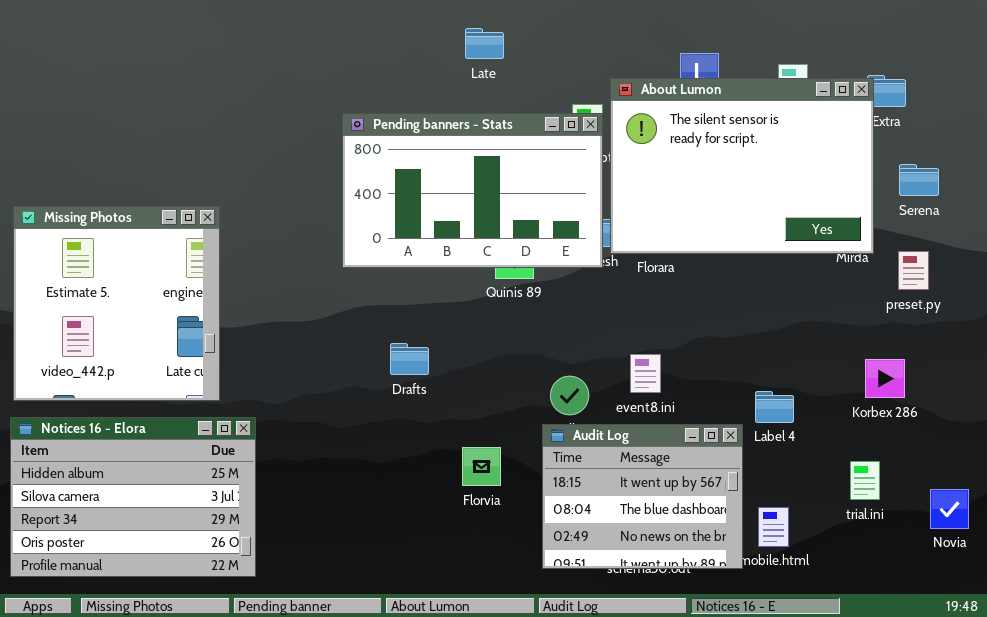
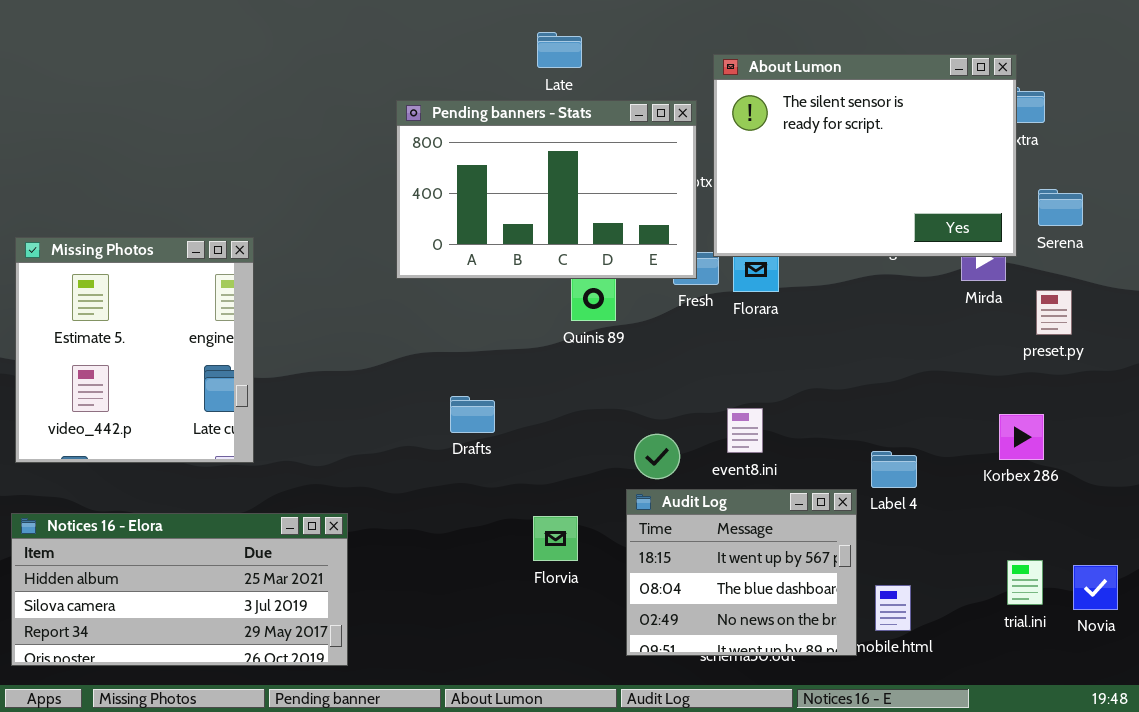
About Lumon: [610,78,874,254] -> [713,54,1017,257], moved
Pending banners - Stats: [342,113,603,268] -> [396,100,697,279], moved
Notices 16 - Elora: [10,417,256,577] -> [11,513,348,666], resized
trial.ini: [850,461,880,500] -> [1007,560,1043,605], moved

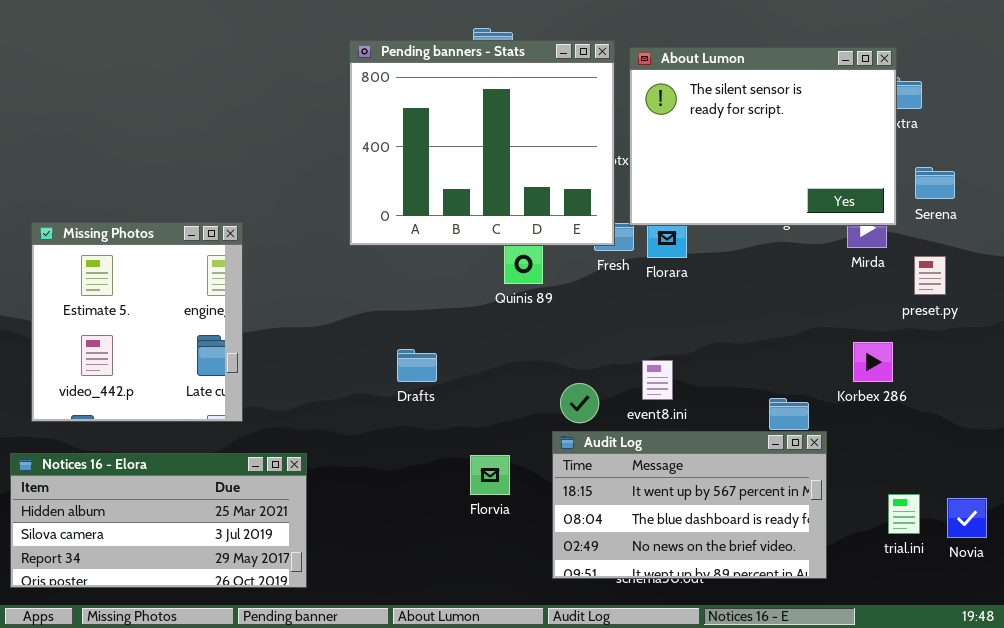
Pending banners - Stats: [396,100,697,279] -> [349,40,615,246], resized
Missing Photos: [15,237,254,463] -> [31,222,243,422], moved
Korbex 286: [999,414,1044,460] -> [853,342,893,382], moved
Audit Log: [626,489,857,656] -> [552,431,827,579], resized

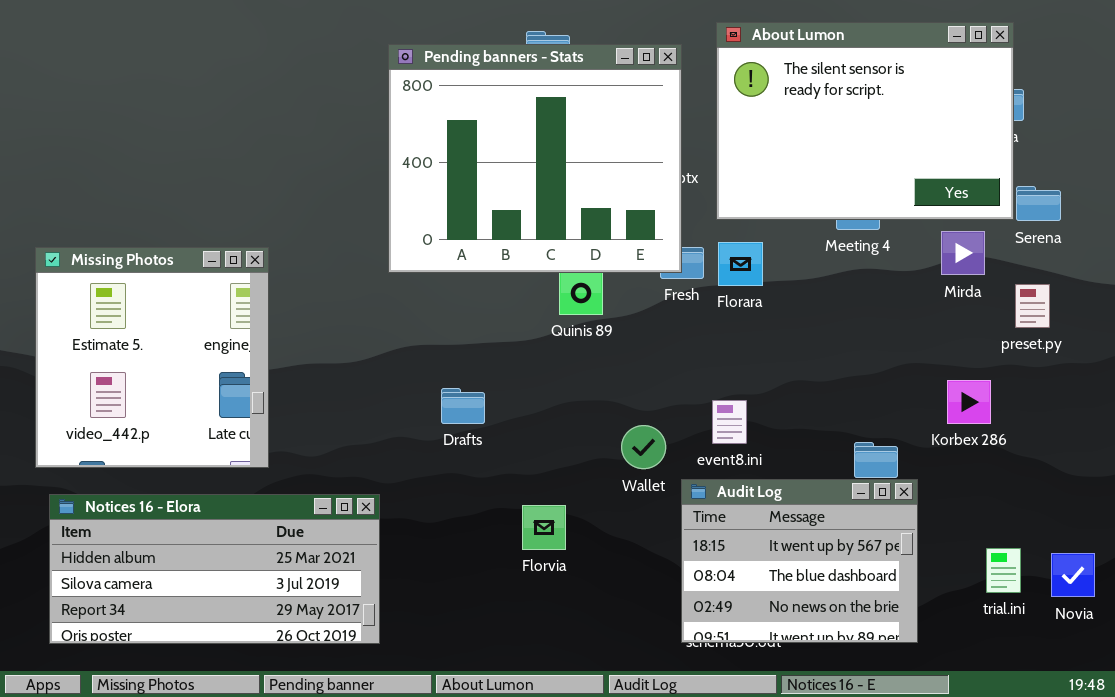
About Lumon: [629,47,897,226] -> [716,22,1014,220], moved
Audit Log: [552,431,827,579] -> [681,479,918,643], resized
Notices 16 - Elora: [10,453,307,588] -> [49,494,380,644], moved

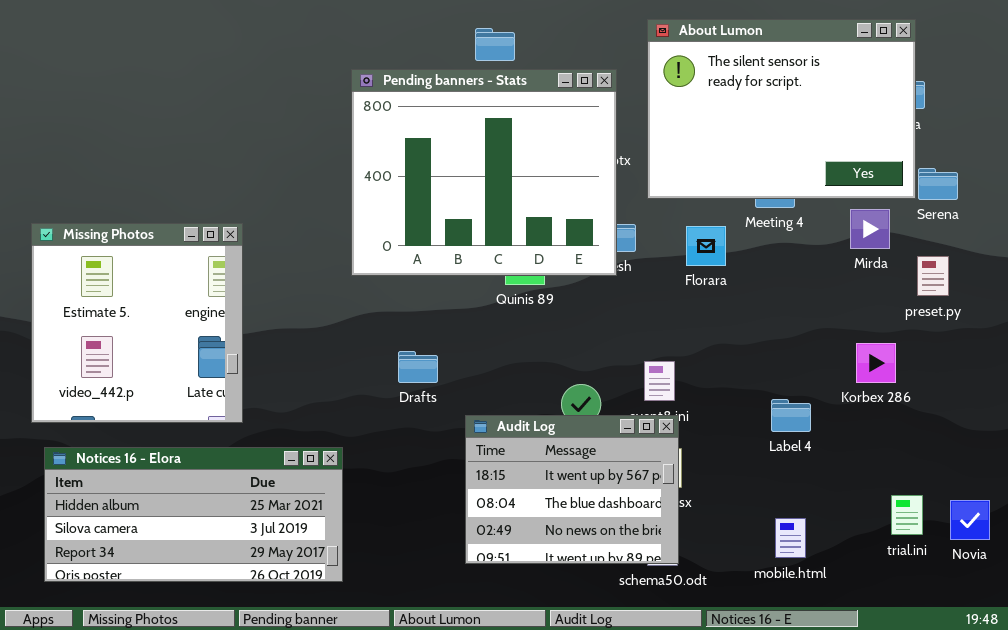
Pending banners - Stats: [388,44,682,273] -> [351,69,617,276], moved
Florara: [718,242,763,286] -> [686,226,726,266], moved
Audit Log: [681,479,918,643] -> [465,415,679,564], moved

